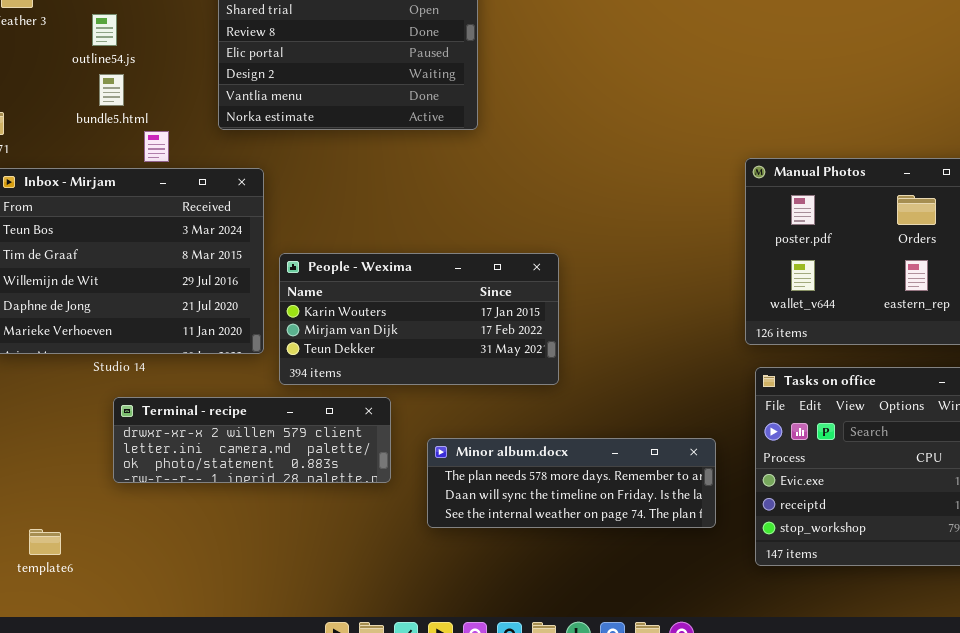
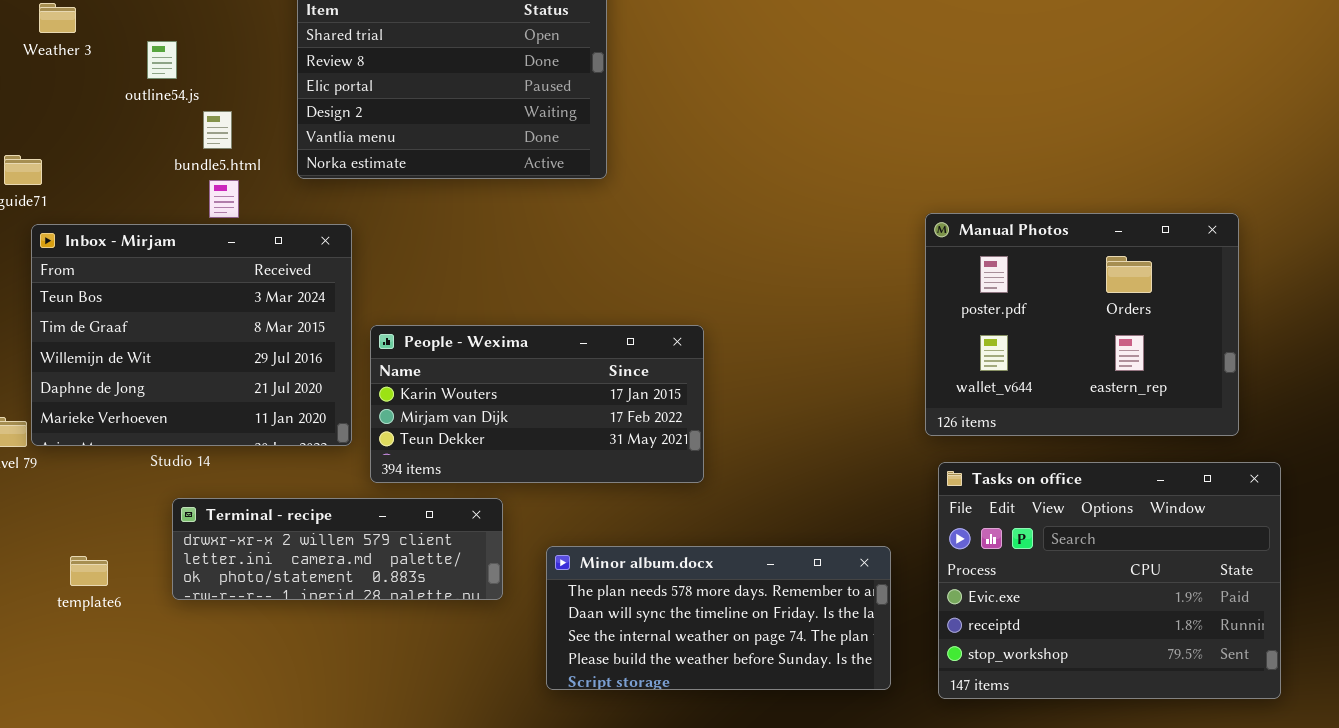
bundle5.html: [99,74,124,106] -> [203,111,232,149], moved
Minor album.docx: [427,438,716,528] -> [546,546,891,690], resized
template6: [29,529,61,555] -> [70,556,108,586], moved

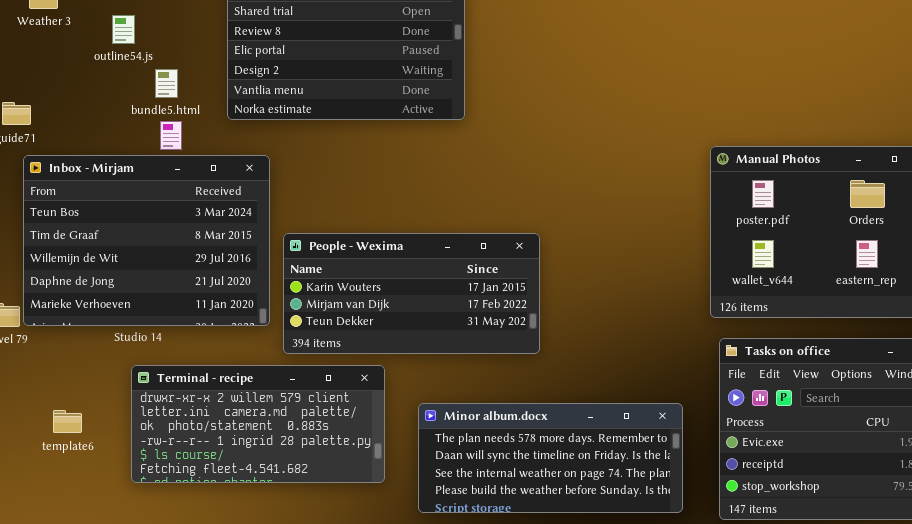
Terminal - recipe: [172,498,503,600] -> [131,365,385,483], resized

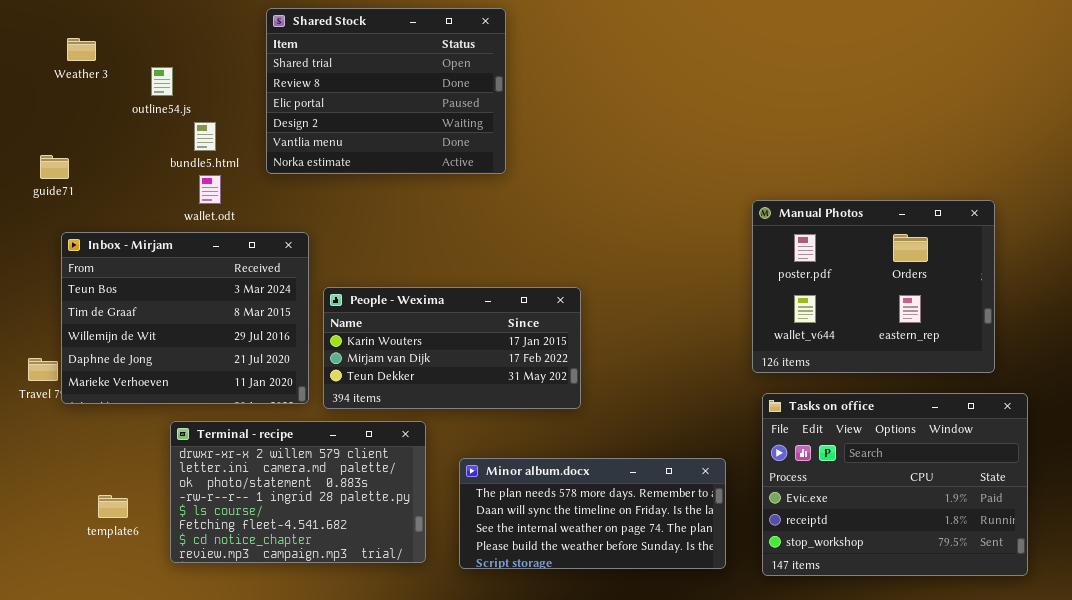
Inbox - Mirjam: [23,155,270,326] -> [61,232,309,404], moved
Terminal - recipe: [131,365,385,483] -> [170,421,426,563], resized
template6: [53,410,82,433] -> [98,495,128,518], moved

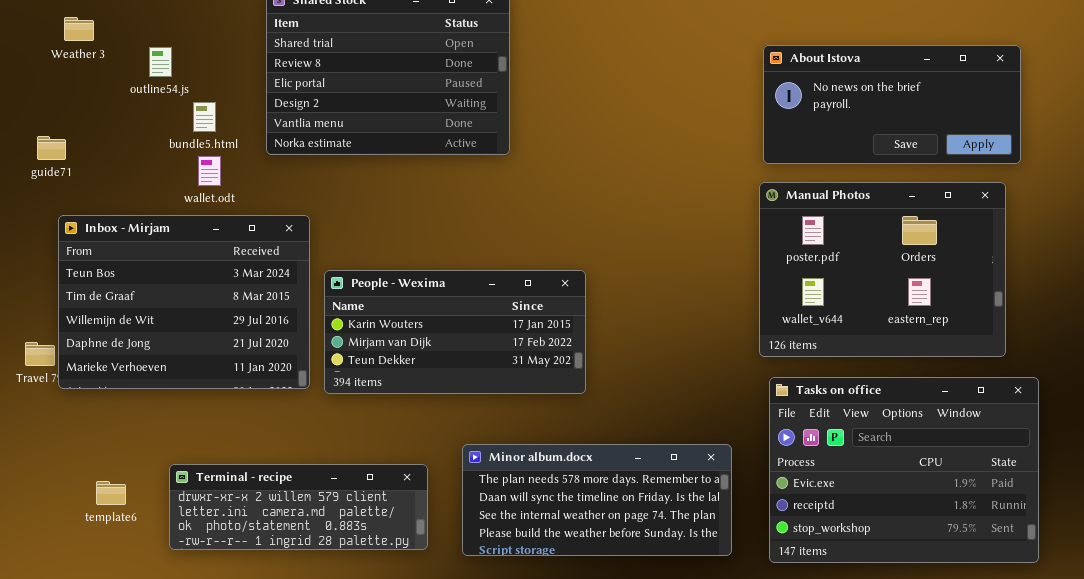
About Istova: none -> [763,45,1021,164], opened
Terminal - recipe: [170,421,426,563] -> [169,464,428,550], resized

